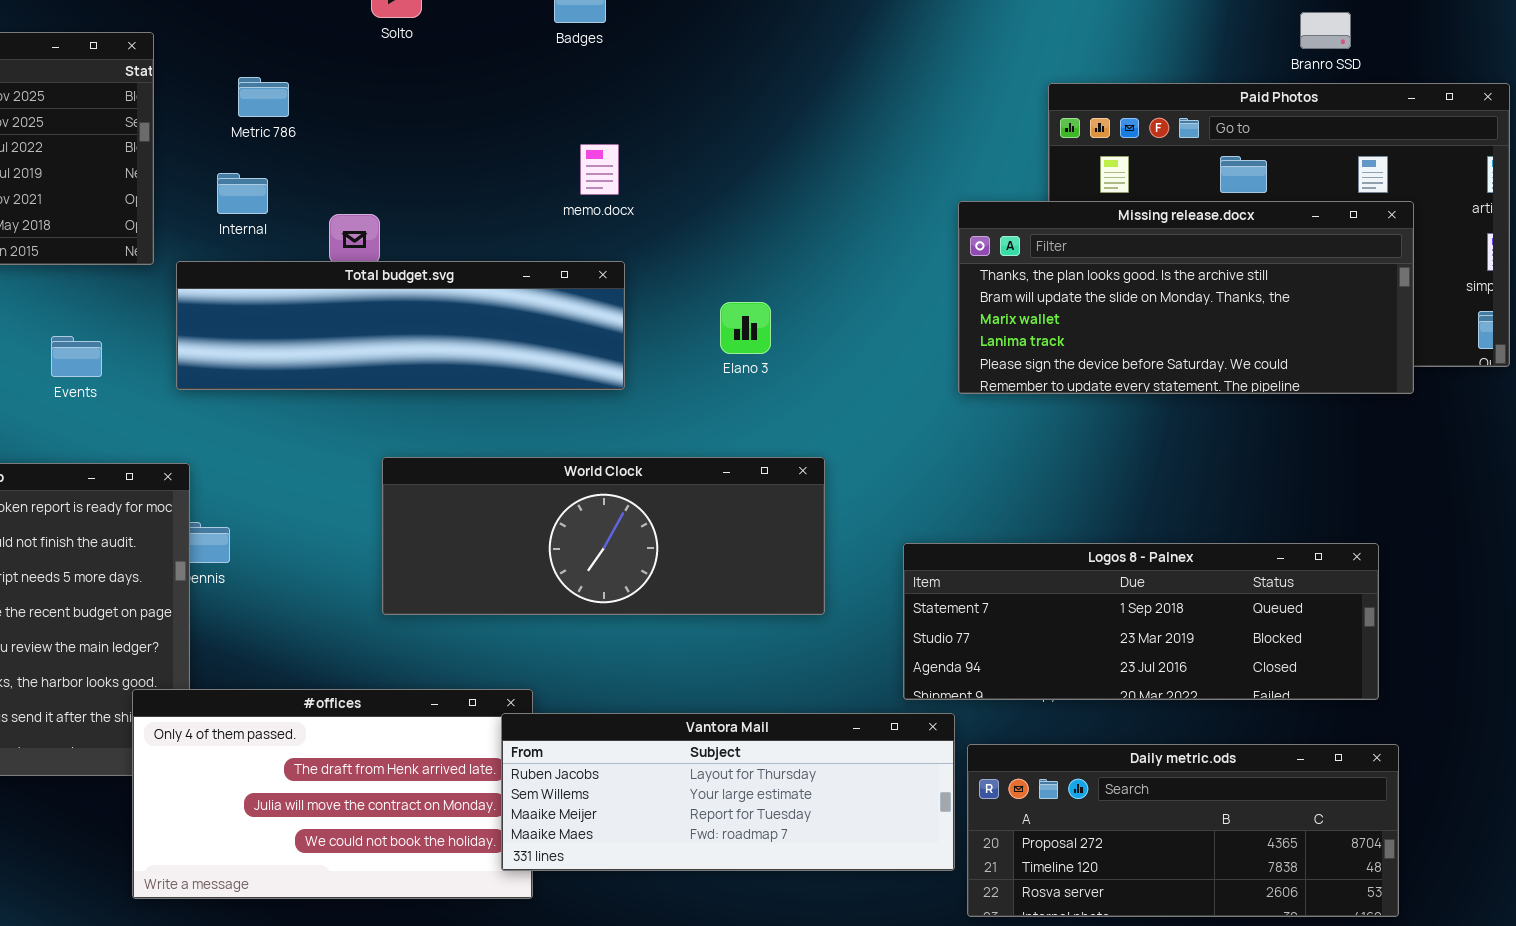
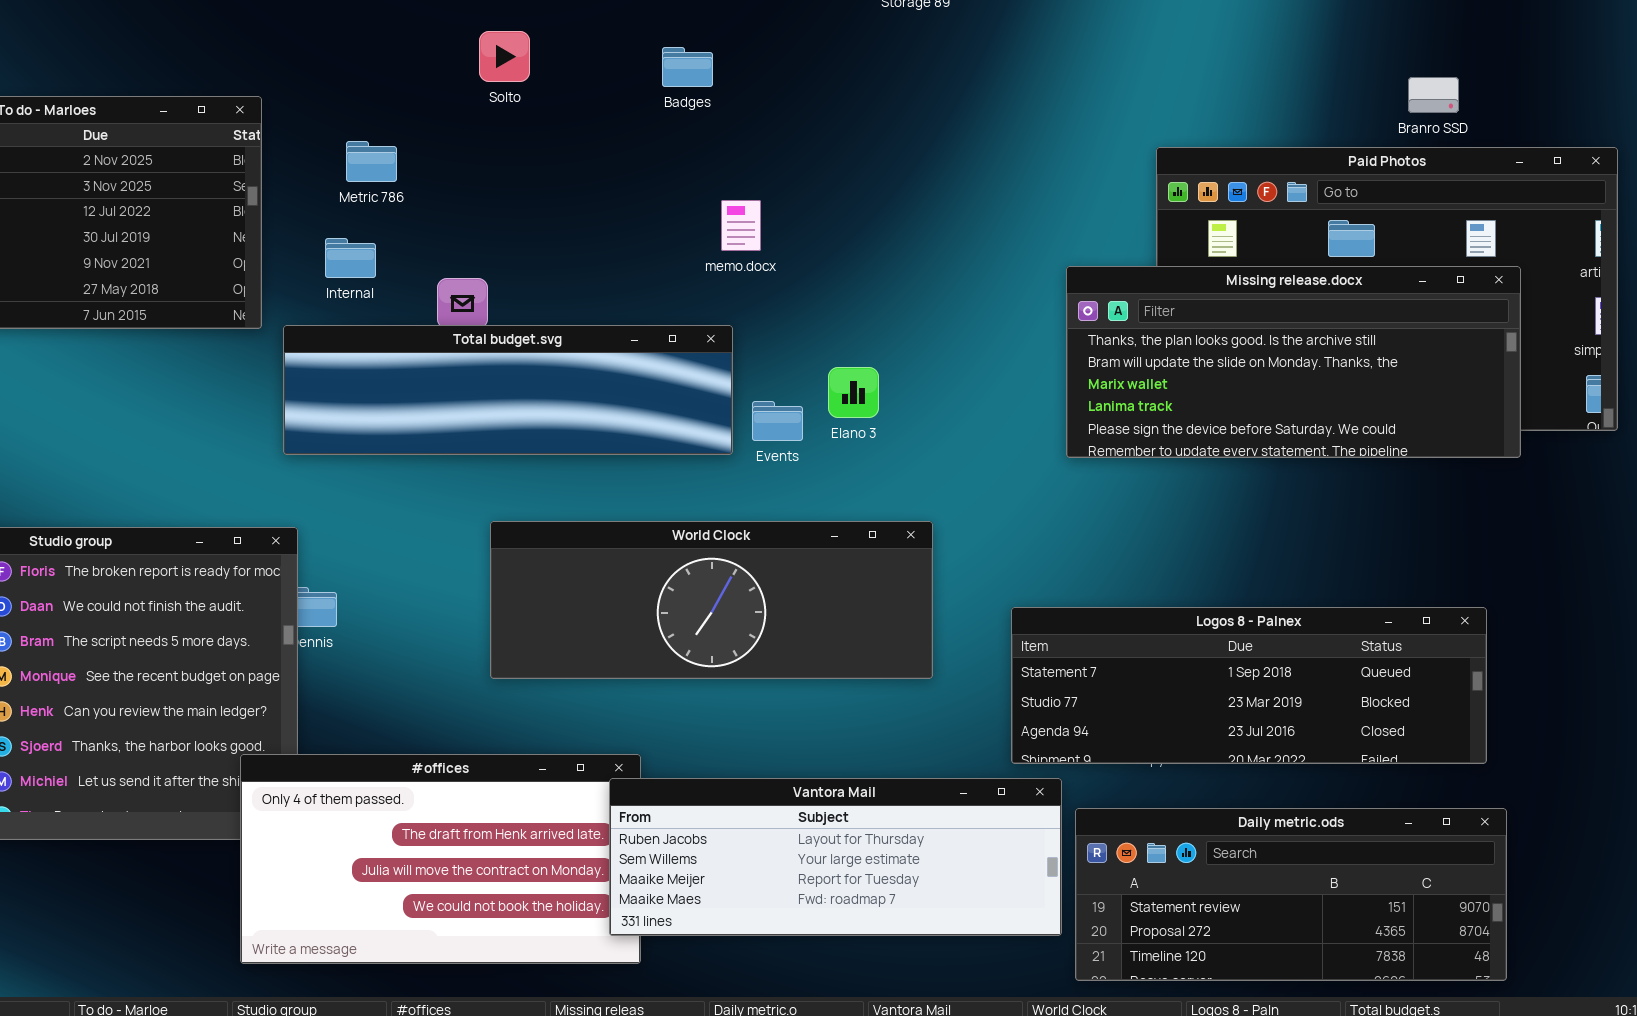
memo.docx: [580,144,619,195] -> [721,200,761,251], moved
Events: [51,336,102,377] -> [752,401,803,441], moved
Daily metric.ods: [967,744,1399,917] -> [1075,808,1507,981], scrolled up 1 row

